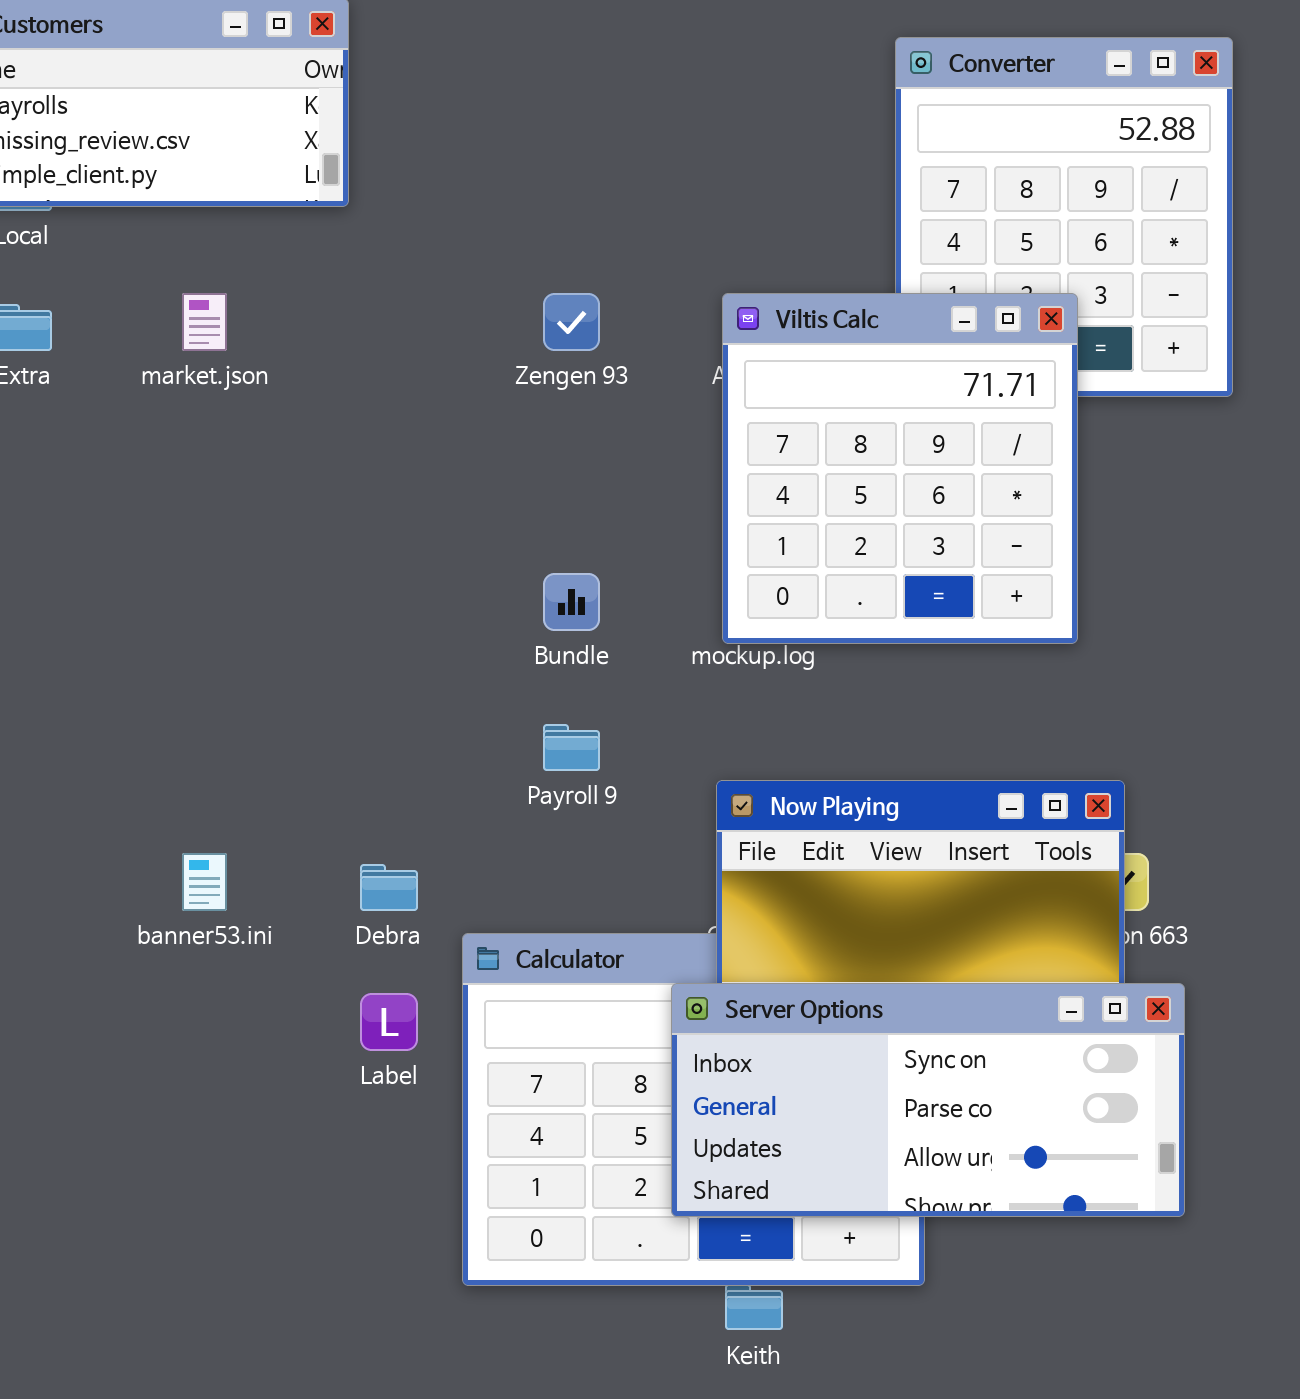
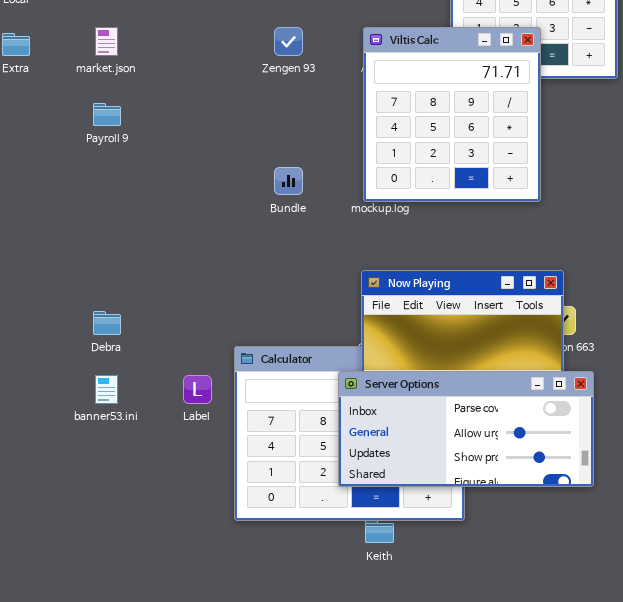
Payroll 9: [543,724,600,771] -> [93,103,121,126], moved
banner53.ini: [182,853,227,911] -> [95,375,118,404], moved
Debra: [360,864,418,911] -> [93,311,121,335], moved
Server Options: [671,983,1185,1217] -> [338,371,594,487], scrolled down 1 row

